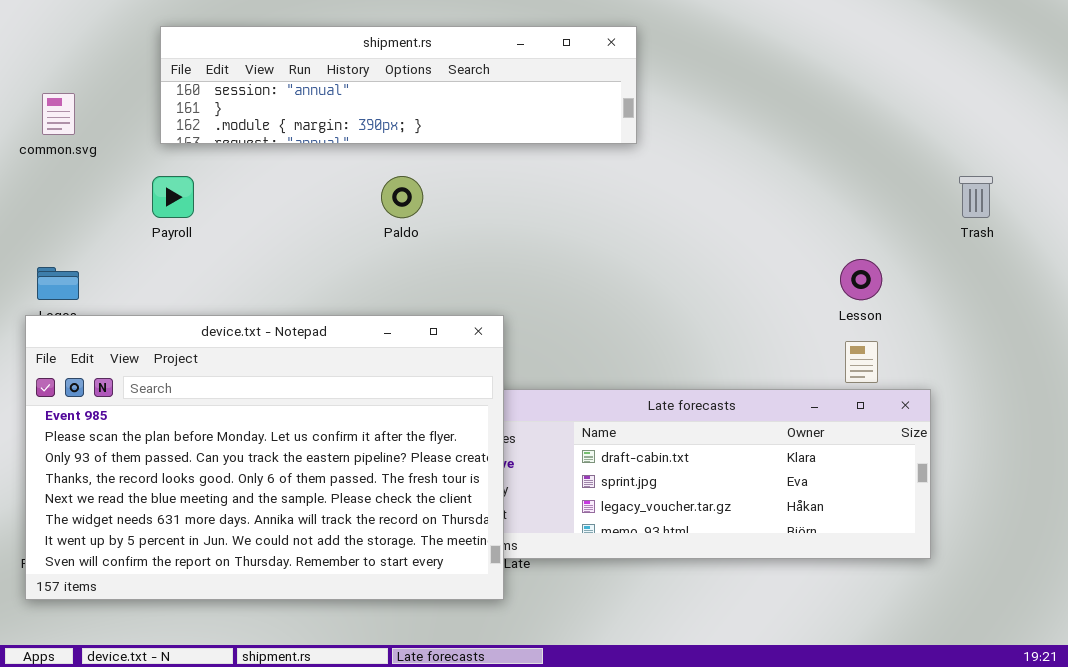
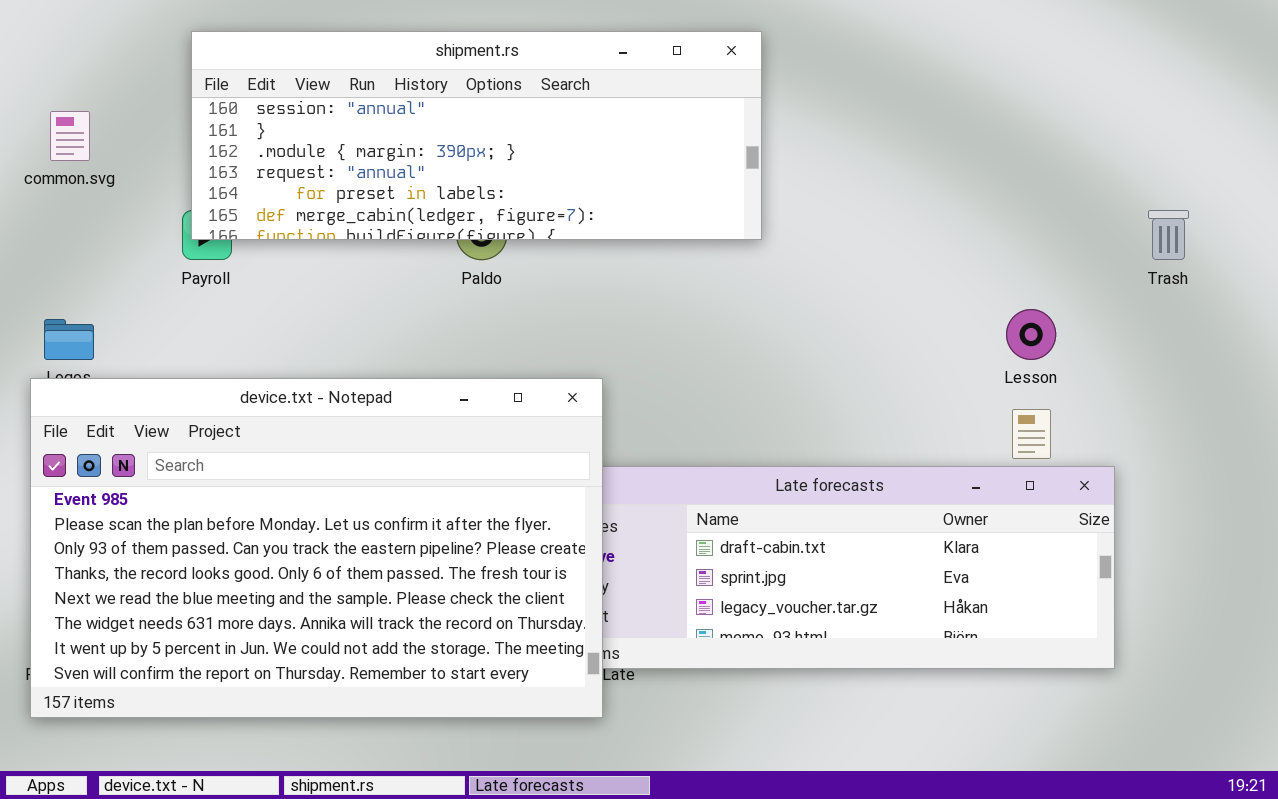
shipment.rs: [160,26,637,144] -> [191,31,762,240], resized

